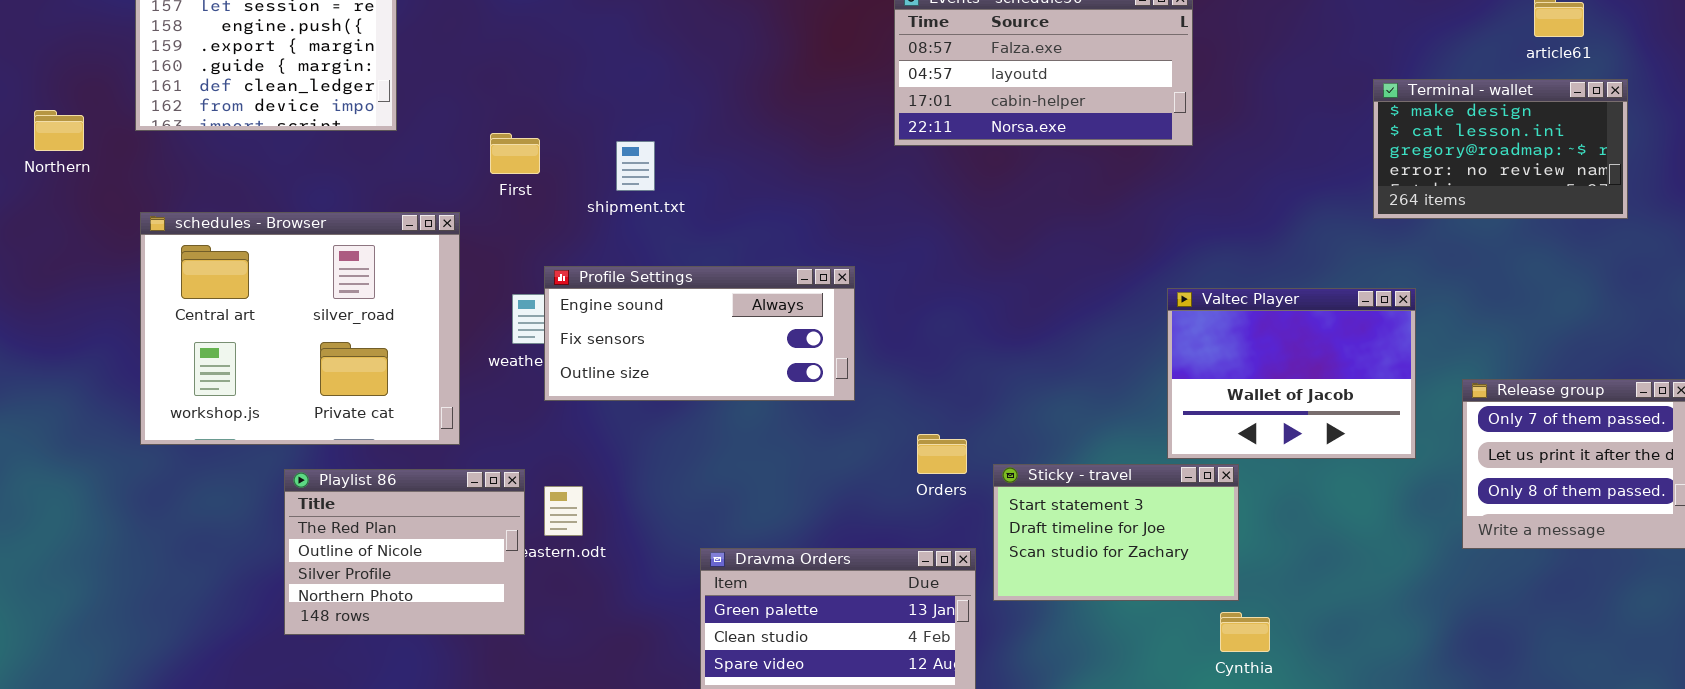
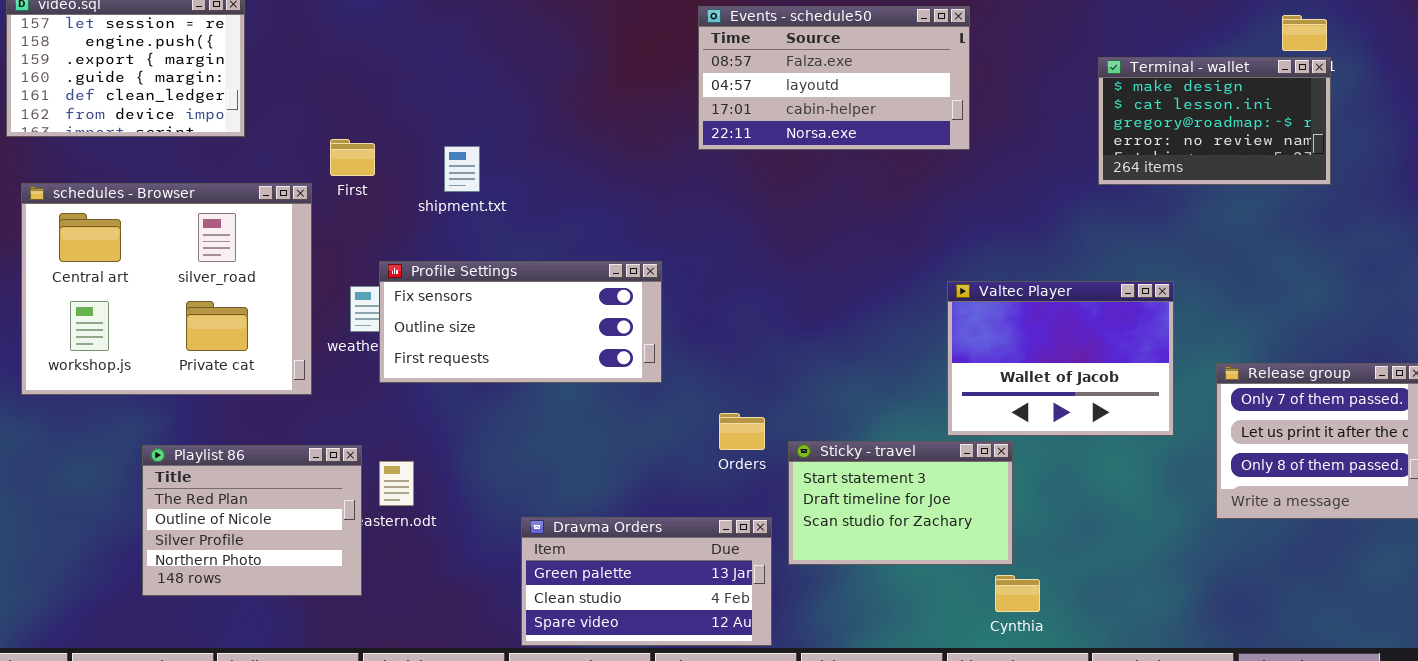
Terminal - wallet: [1373,79,1628,219] -> [1098,57,1331,185], moved
schedules - Browser: [140,212,460,445] -> [21,183,312,395], moved
Profile Settings: [544,266,855,401] -> [379,261,662,383], scrolled down 1 row

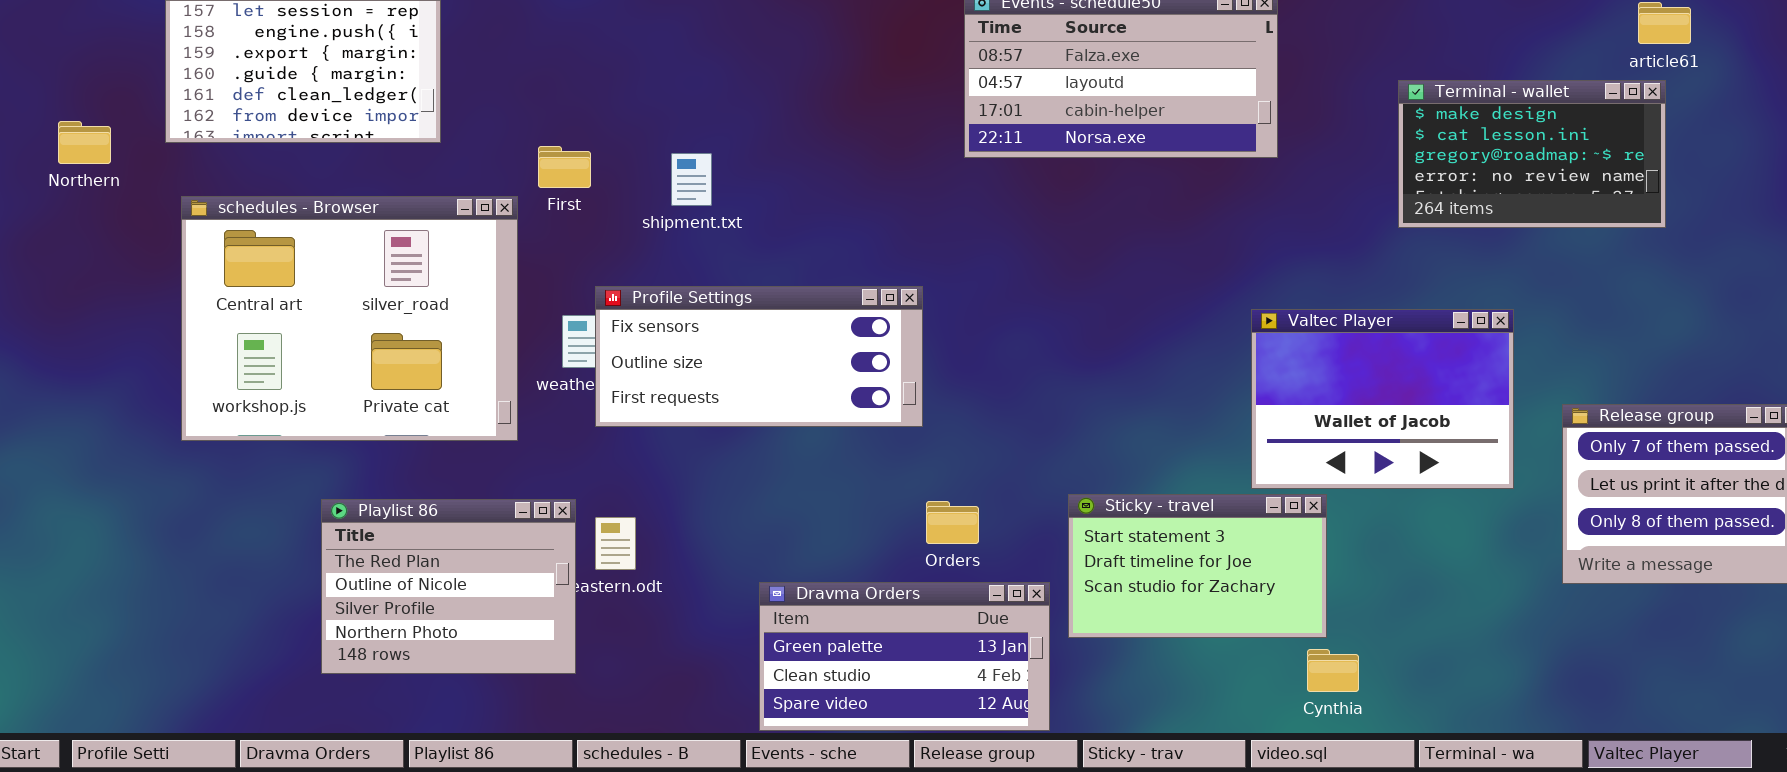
Terminal - wallet: [1098,57,1331,185] -> [1398,80,1666,228], moved
Orders: [719,413,765,450] -> [926,501,979,544], moved

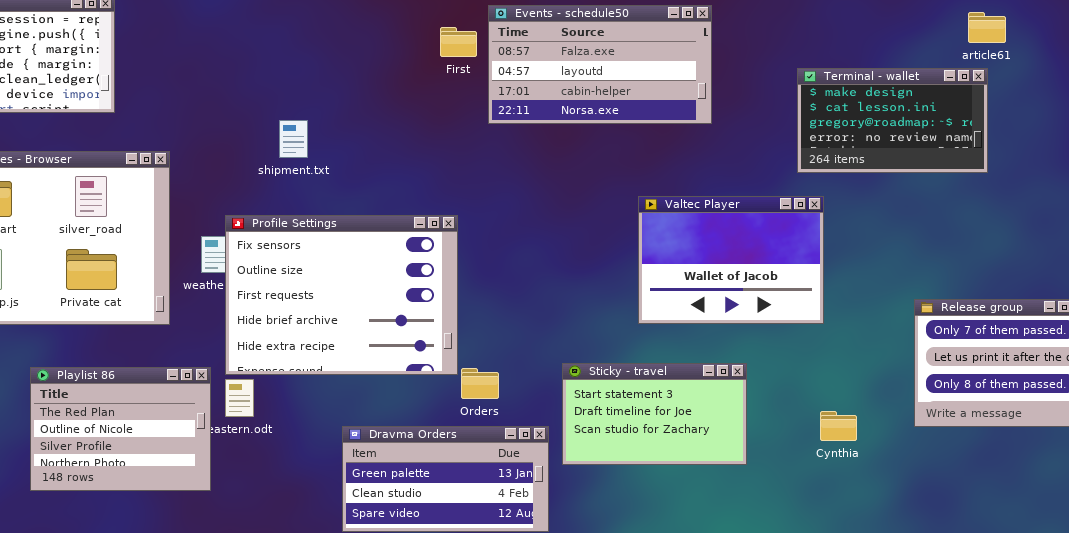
First: [538,146,591,188] -> [440,27,477,57], moved
Profile Settings: [595,286,923,427] -> [225,215,458,375], resized
Valtec Player: [1251,309,1514,489] -> [638,196,824,324], moved
Cynthia: [1307,649,1359,692] -> [820,411,857,441], moved

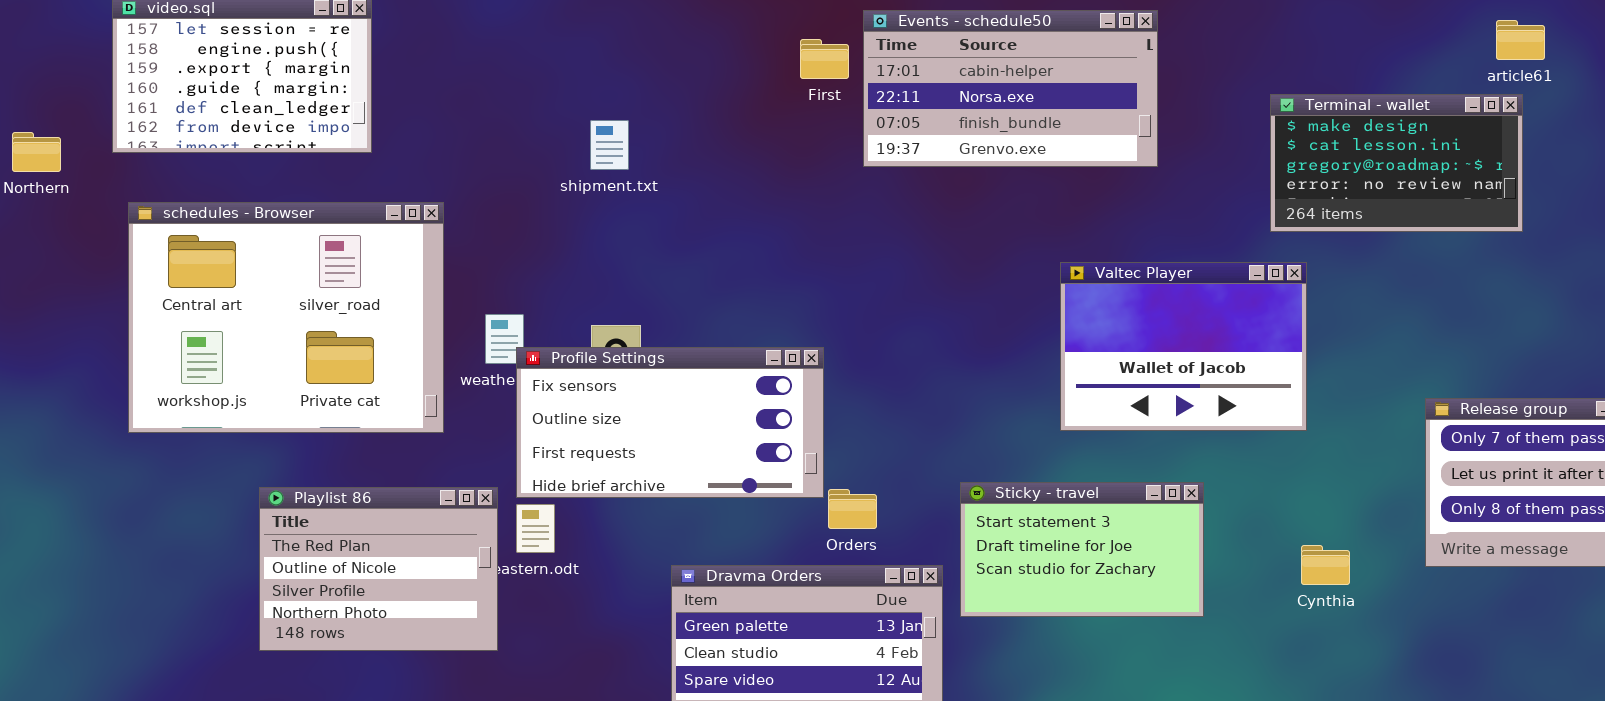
Events - schedule50: [488,5,712,124] -> [863,10,1158,167], scrolled down 2 rows
shipment.txt: [279,120,308,158] -> [590,120,629,170], moved
Profile Settings: [225,215,458,375] -> [516,347,824,498], resized

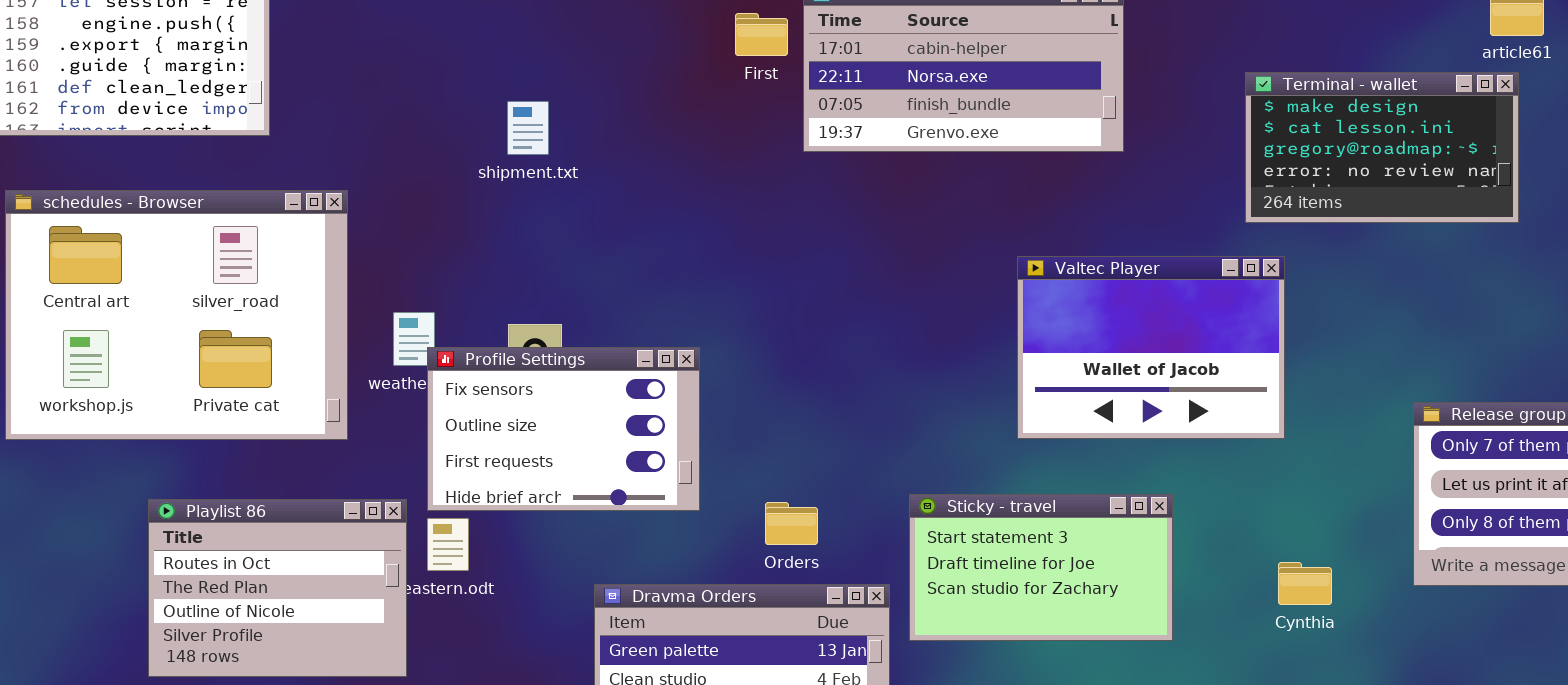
Profile Settings: [516,347,824,498] -> [427,347,700,511], resized
Playlist 86: [259,487,498,651] -> [148,499,407,677], scrolled up 1 row

